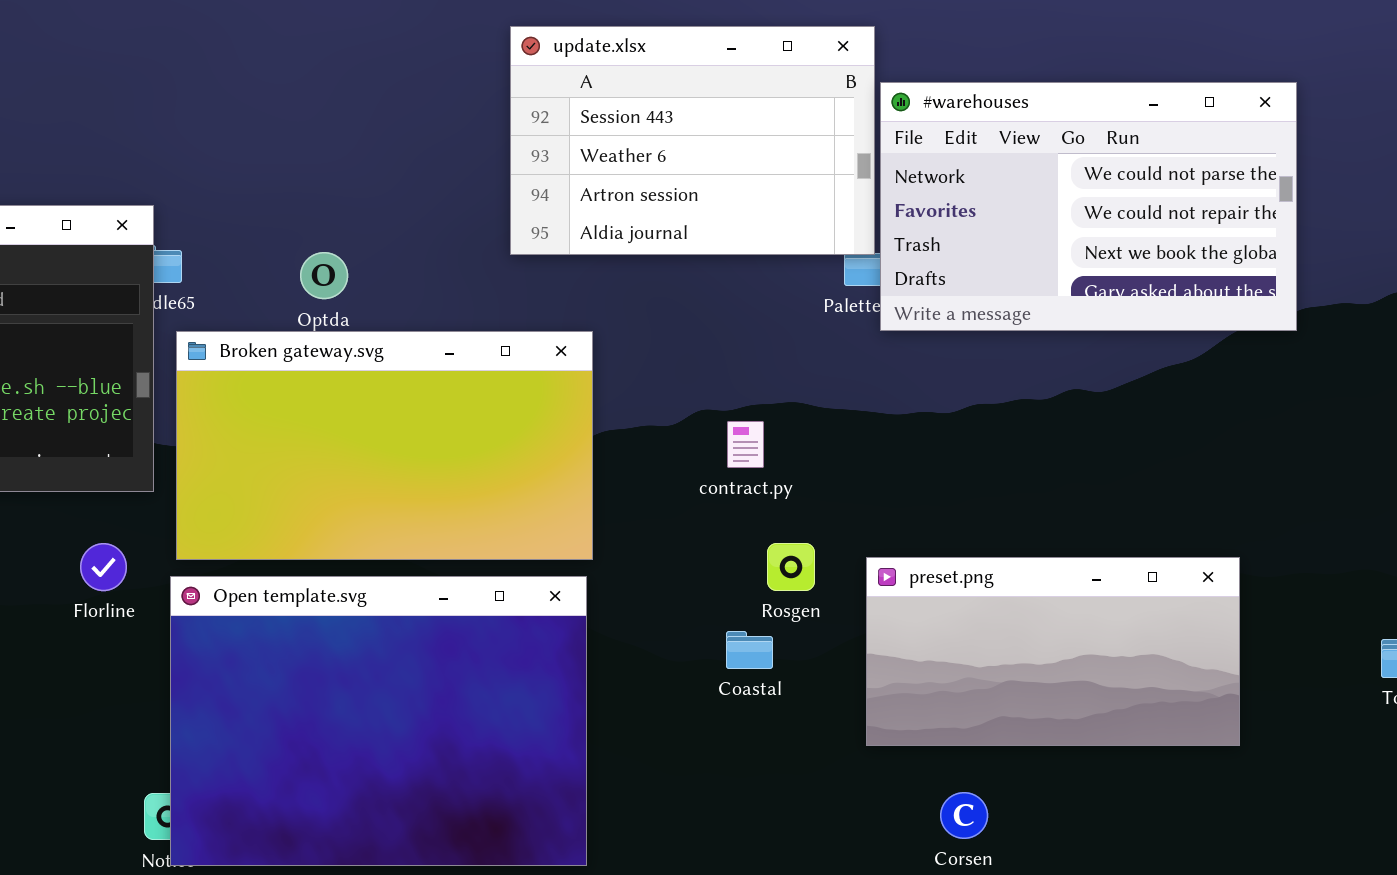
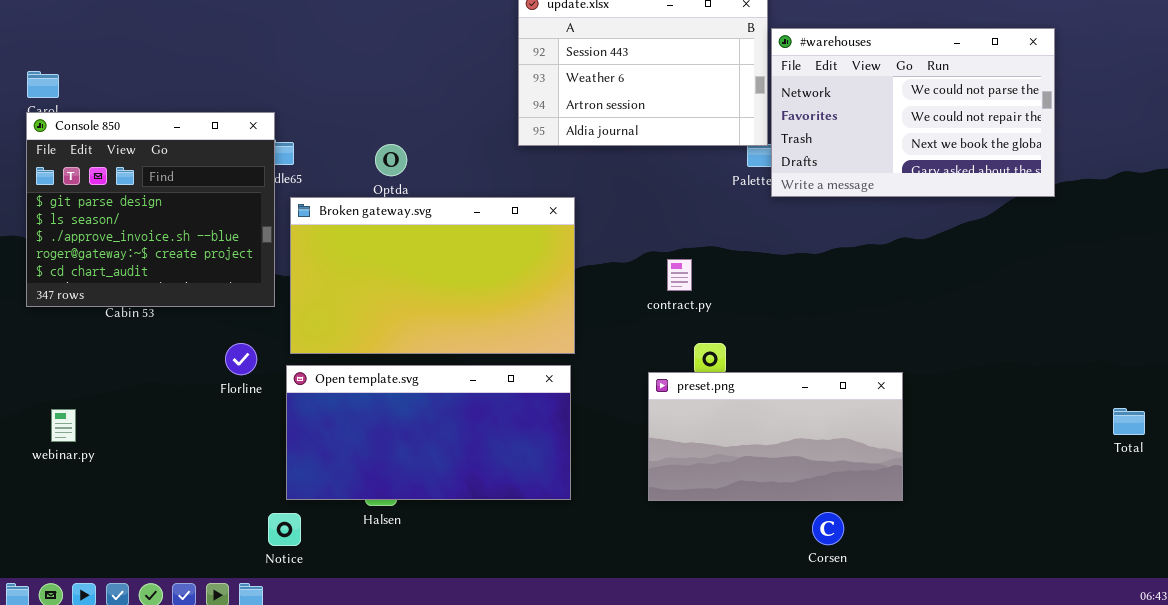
preset.png: [866,557,1240,746] -> [648,372,903,501], moved
Open template.svg: [170,576,587,866] -> [286,365,571,500], resized

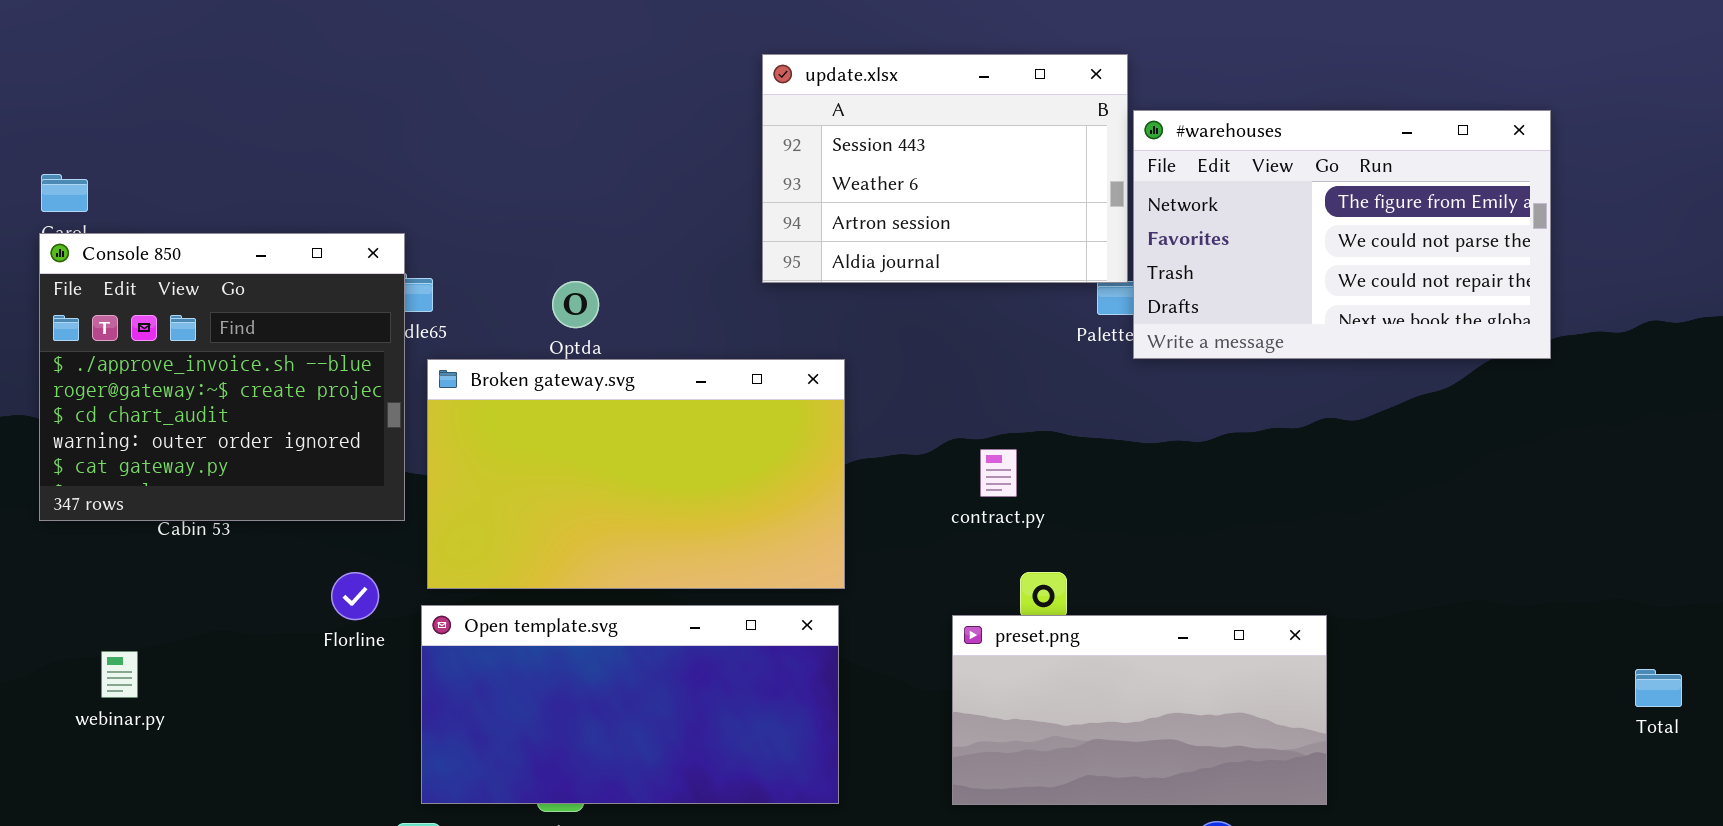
#warehouses: [771,28,1055,197] -> [1133,110,1551,359], scrolled up 1 row
Console 850: [26,112,275,307] -> [39,233,405,521], scrolled down 2 rows
webinar.py: [51,409,76,442] -> [101,651,138,698], moved

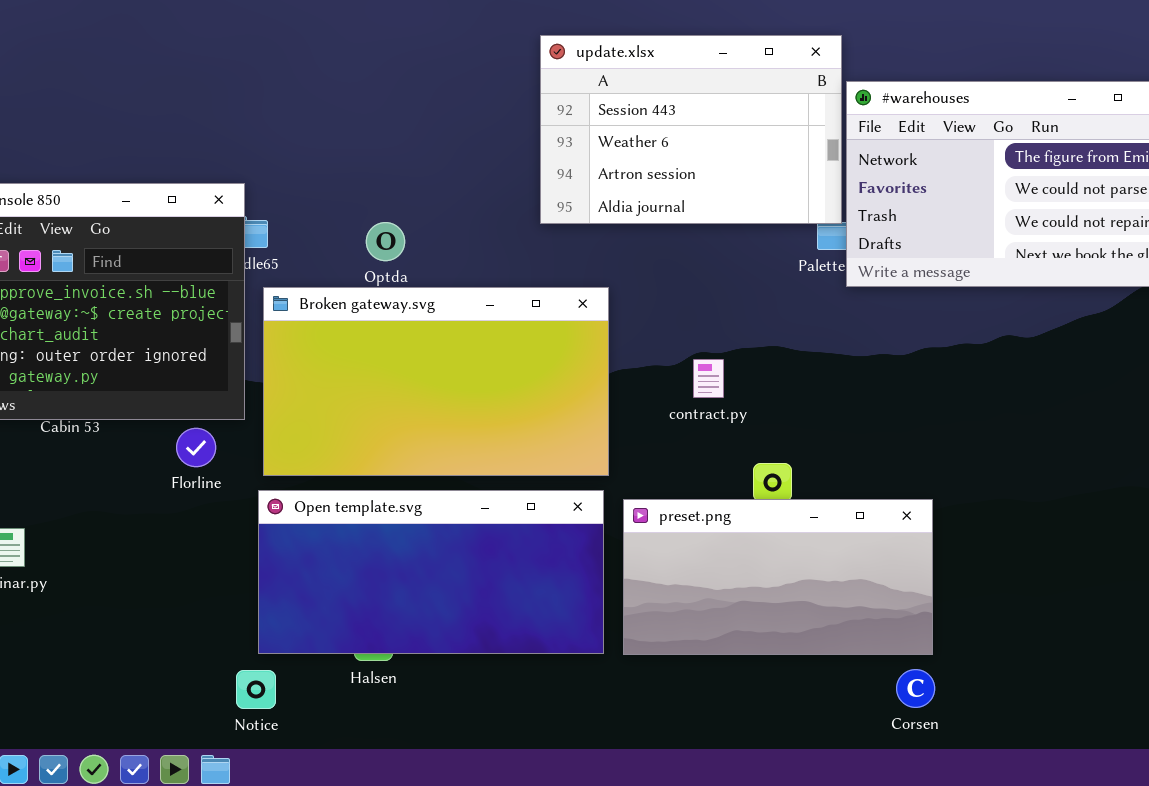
contract.py: [980,449,1017,497] -> [693,359,724,398], moved
Florline: [331,572,379,620] -> [176,428,216,467], moved
preset.png: [952,615,1327,805] -> [623,499,933,655], moved

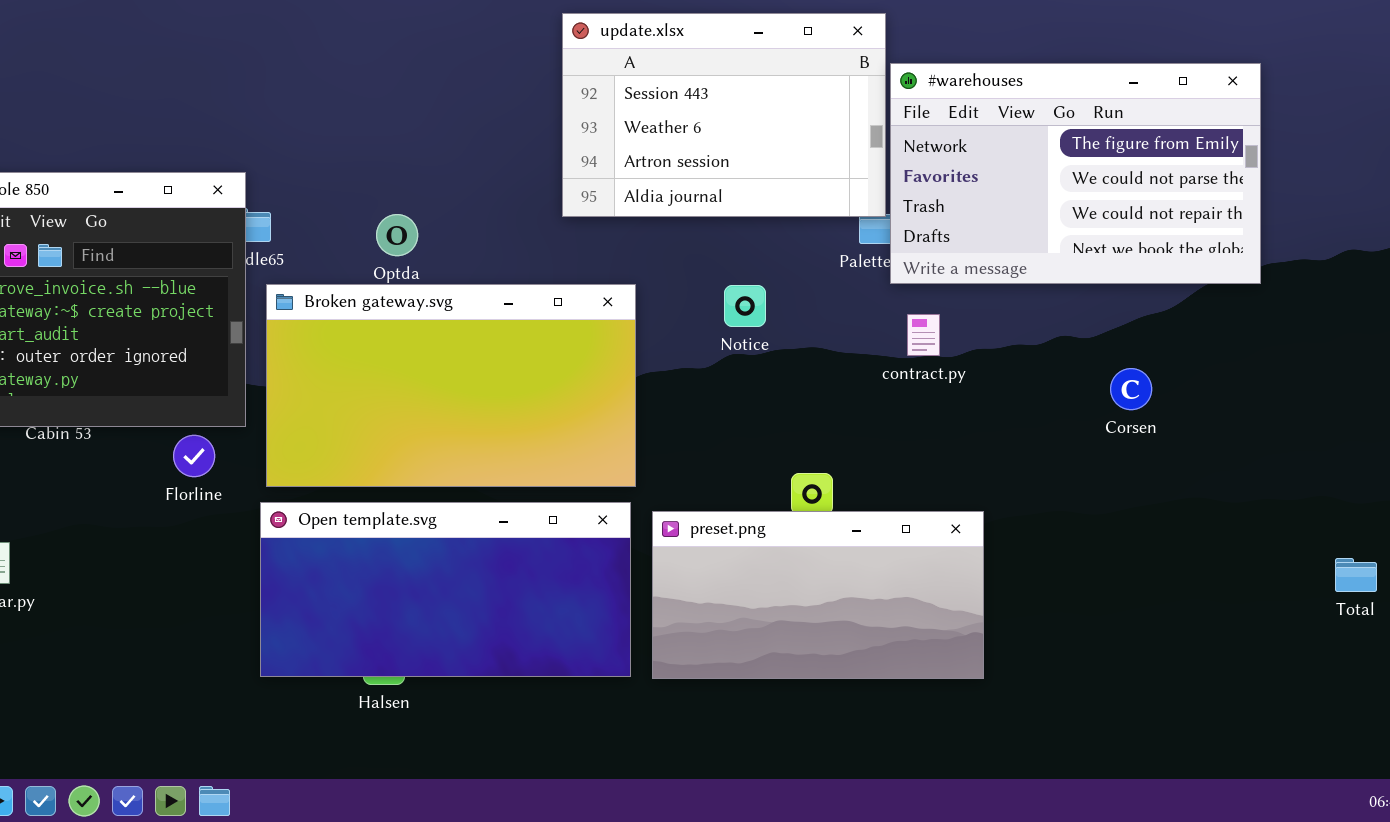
contract.py: [693,359,724,398] -> [907,314,940,356], moved
Corsen: [896,669,935,708] -> [1110,368,1152,410], moved
Notice: [236,670,276,709] -> [724,285,766,327], moved

